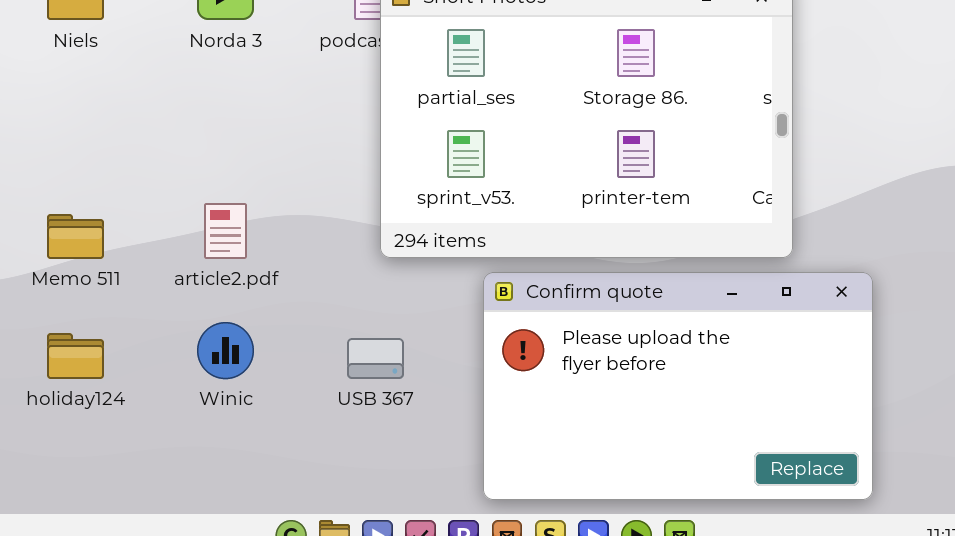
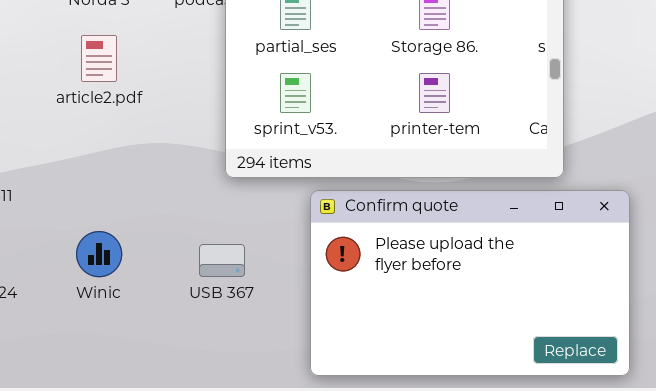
article2.pdf: [204,203,247,259] -> [81,35,117,82], moved

